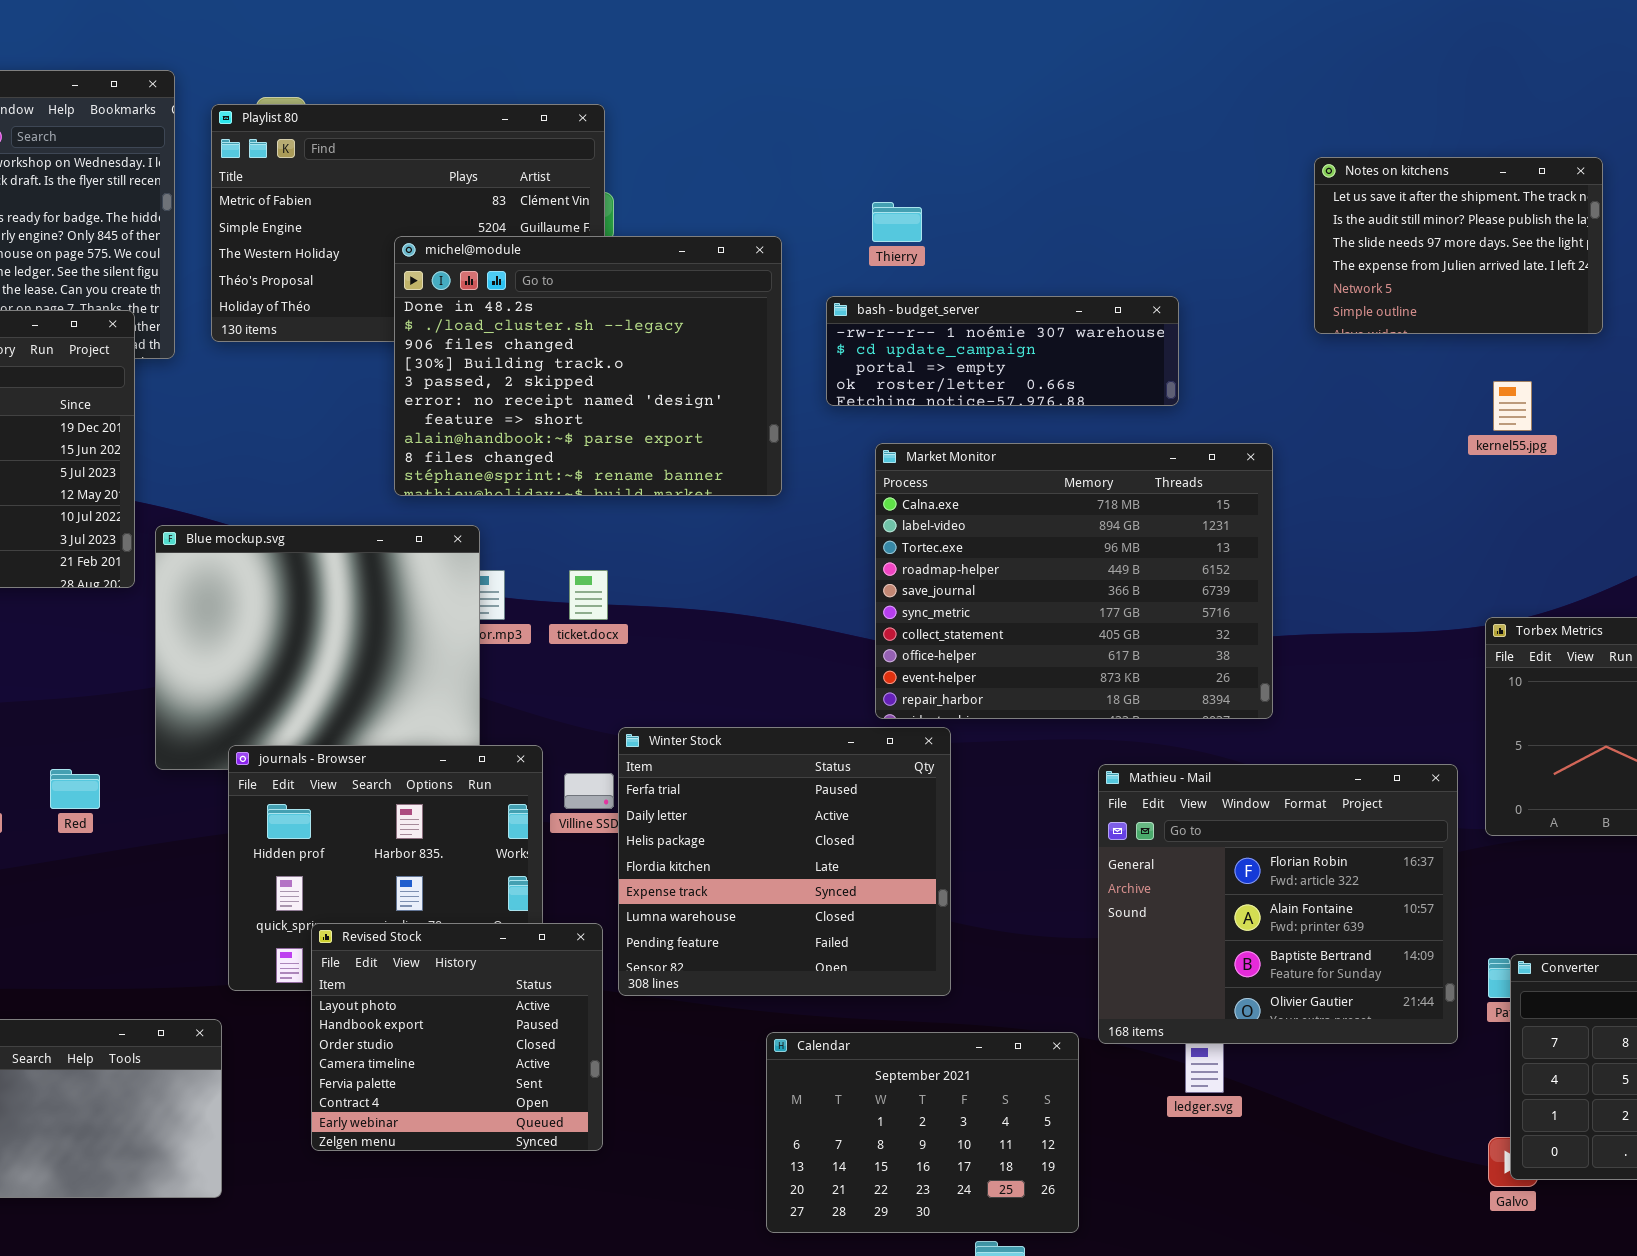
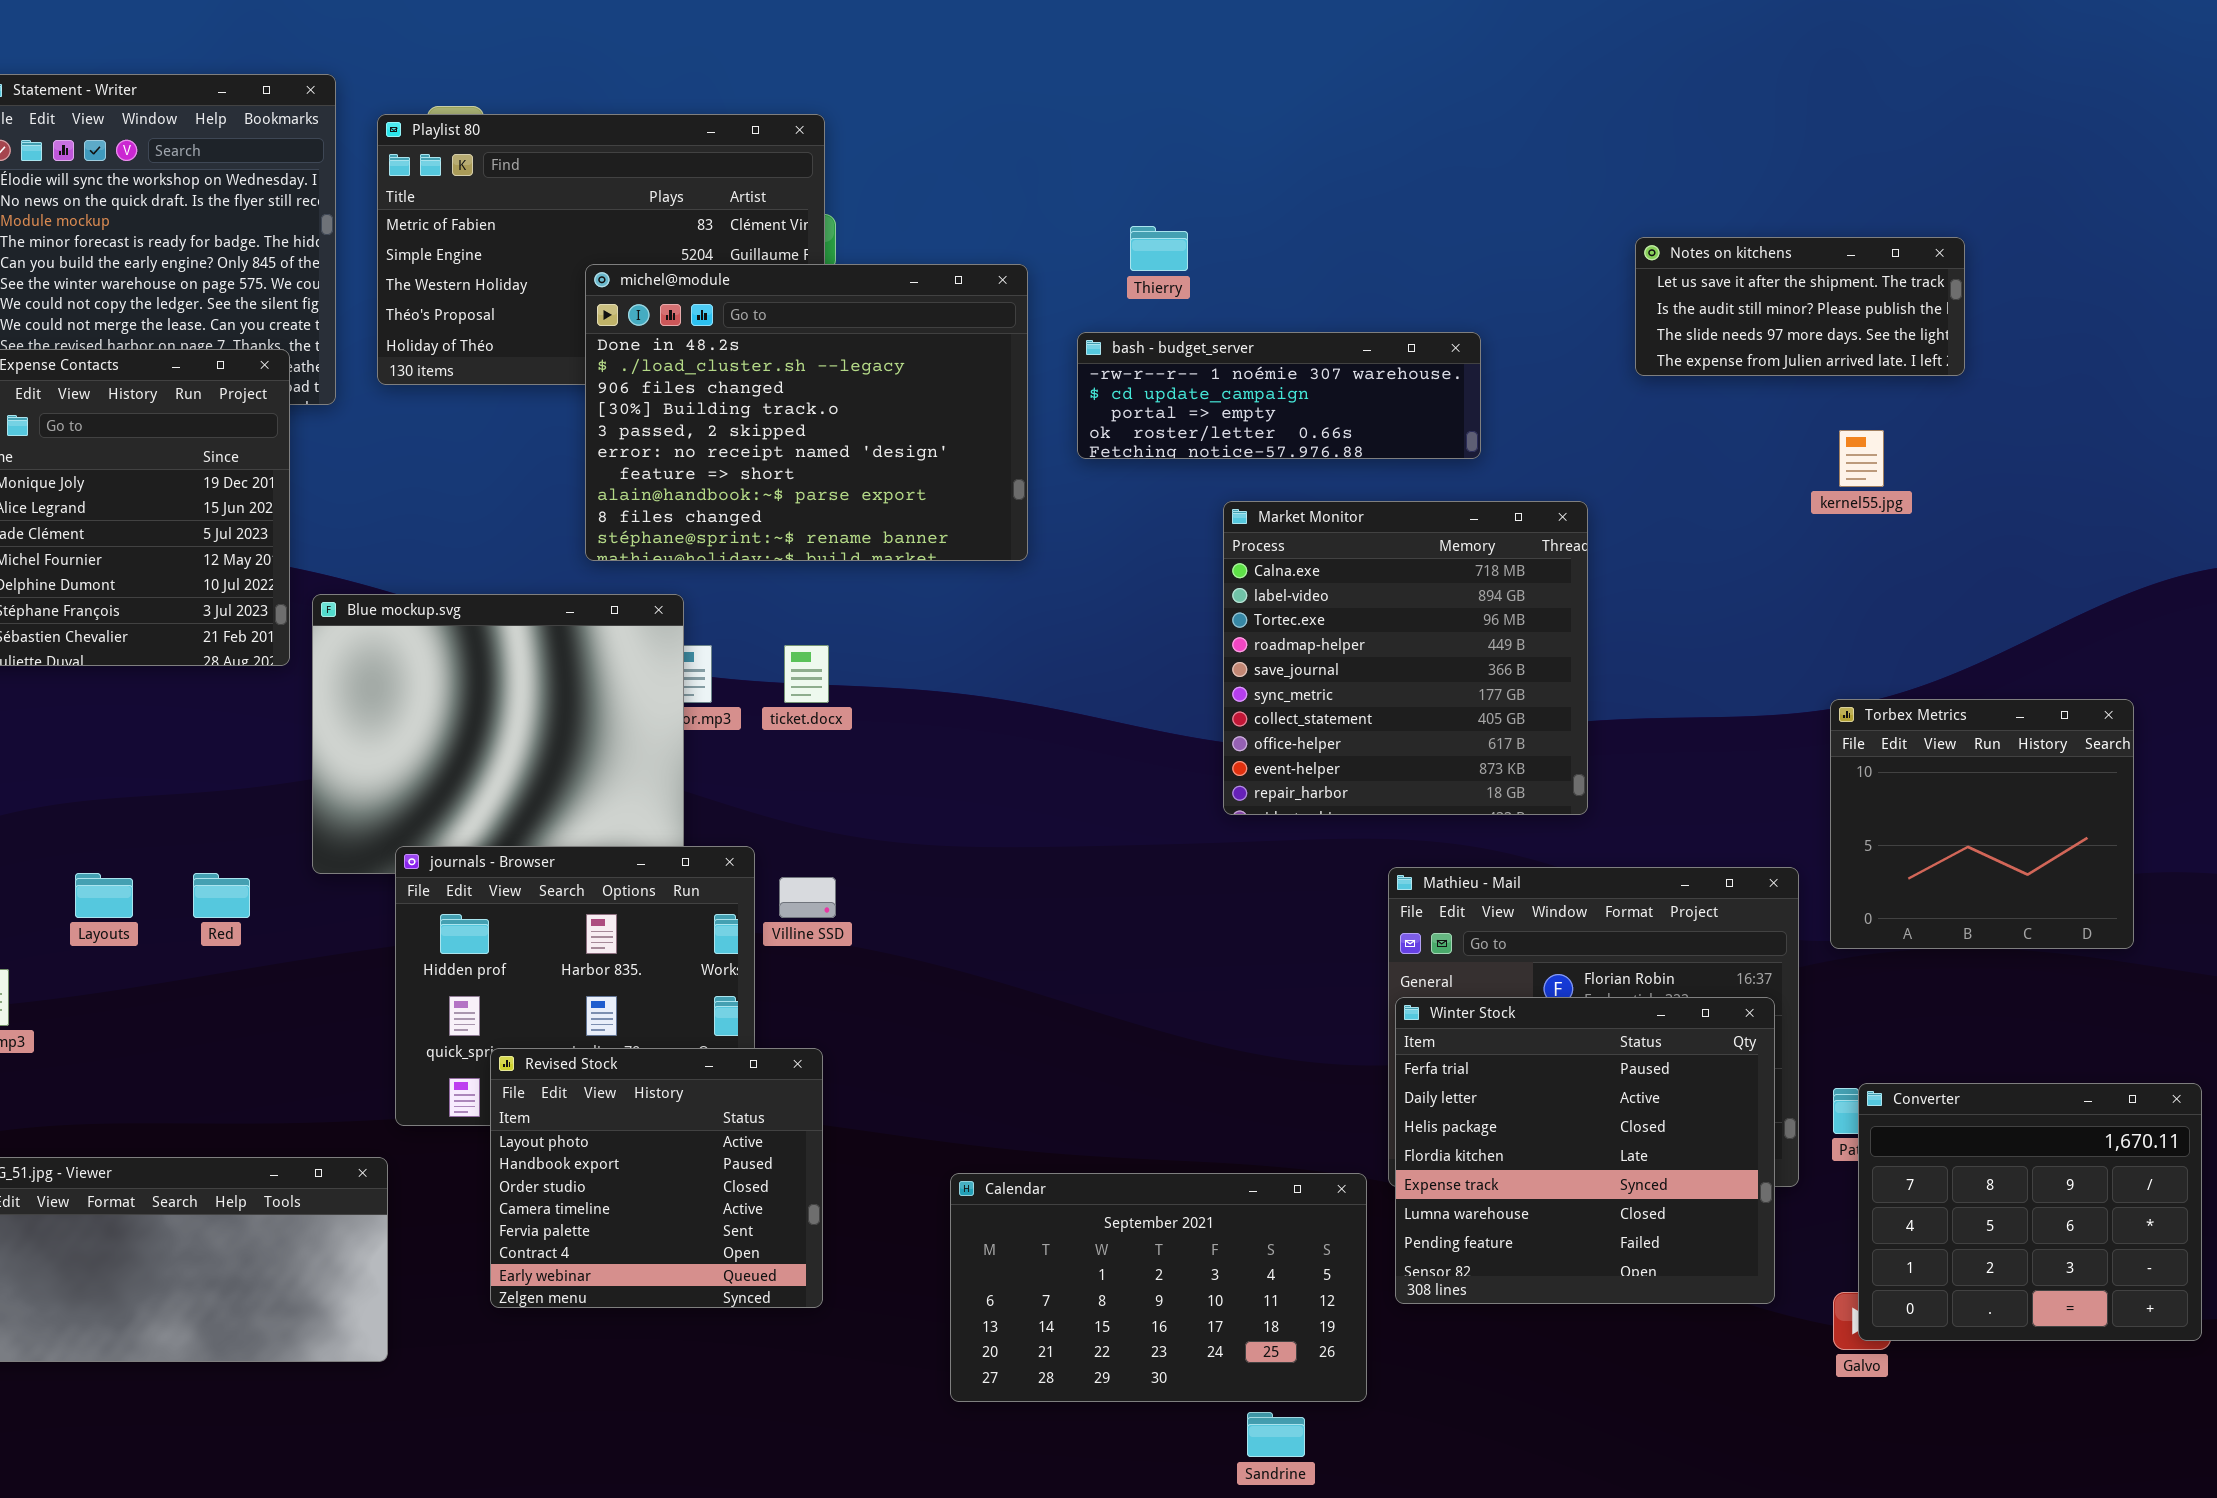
Notes on kitchens: [1314,157,1603,334] -> [1635,237,1965,376], resized
Market Monitor: [875,443,1273,719] -> [1223,501,1588,815], resized
Winter Stock: [618,727,951,996] -> [1395,997,1775,1304], moved
Calendar: [766,1032,1079,1233] -> [950,1173,1367,1402], resized

